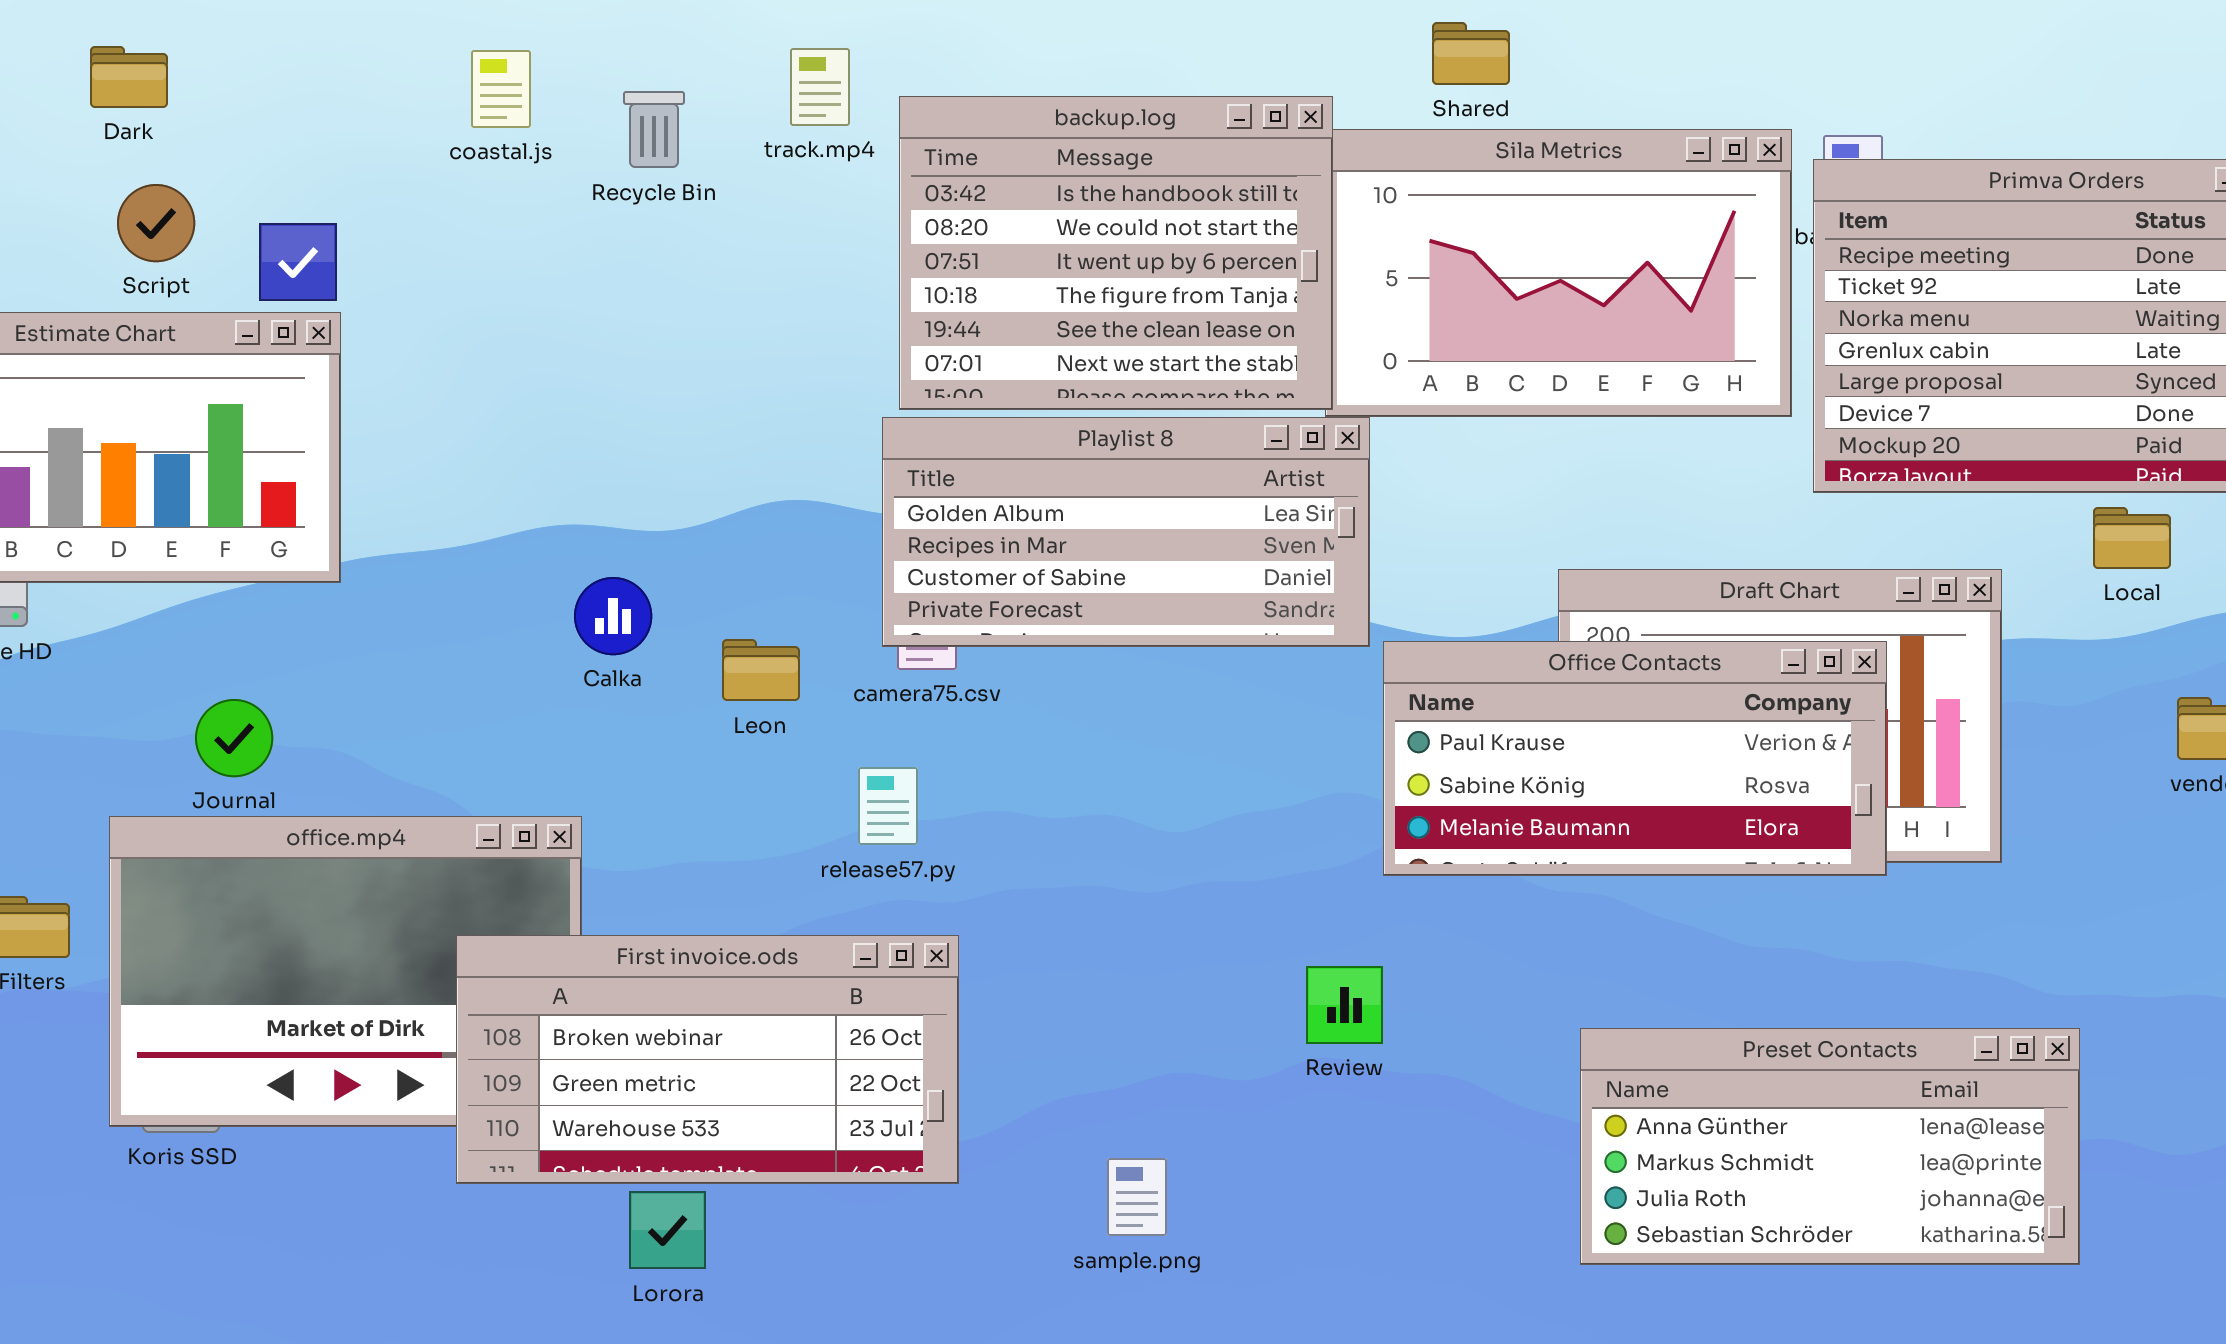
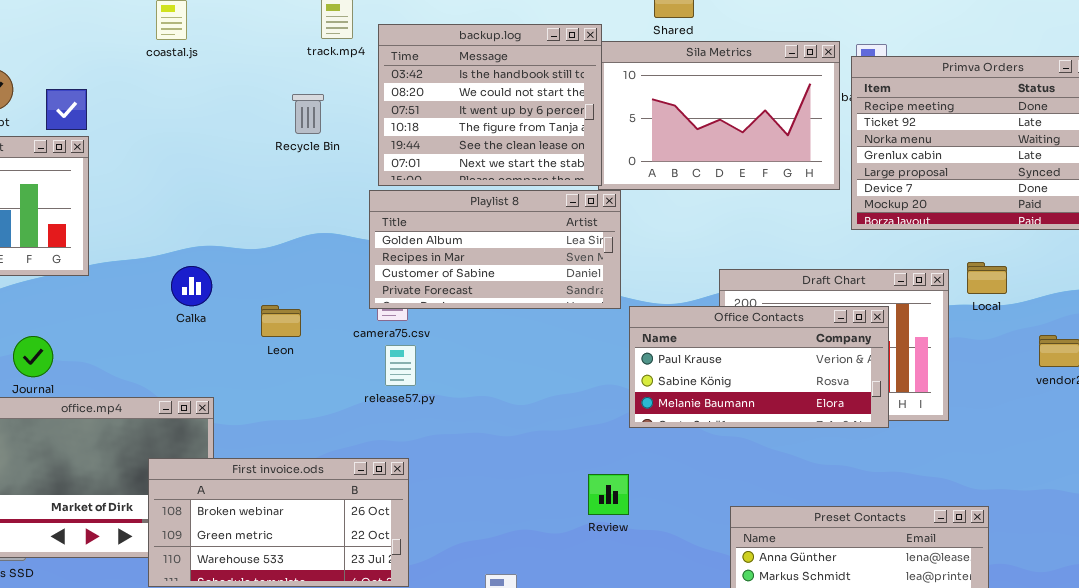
Recycle Bin: [623,91,685,168] -> [292,94,324,134], moved
Local: [2093,507,2171,569] -> [967,262,1007,294], moved
Calka: [574,577,652,655] -> [171,266,212,306], moved
Leon: [722,639,800,701] -> [261,305,301,337], moved
release57.py: [858,767,918,845] -> [385,345,416,386], moved

